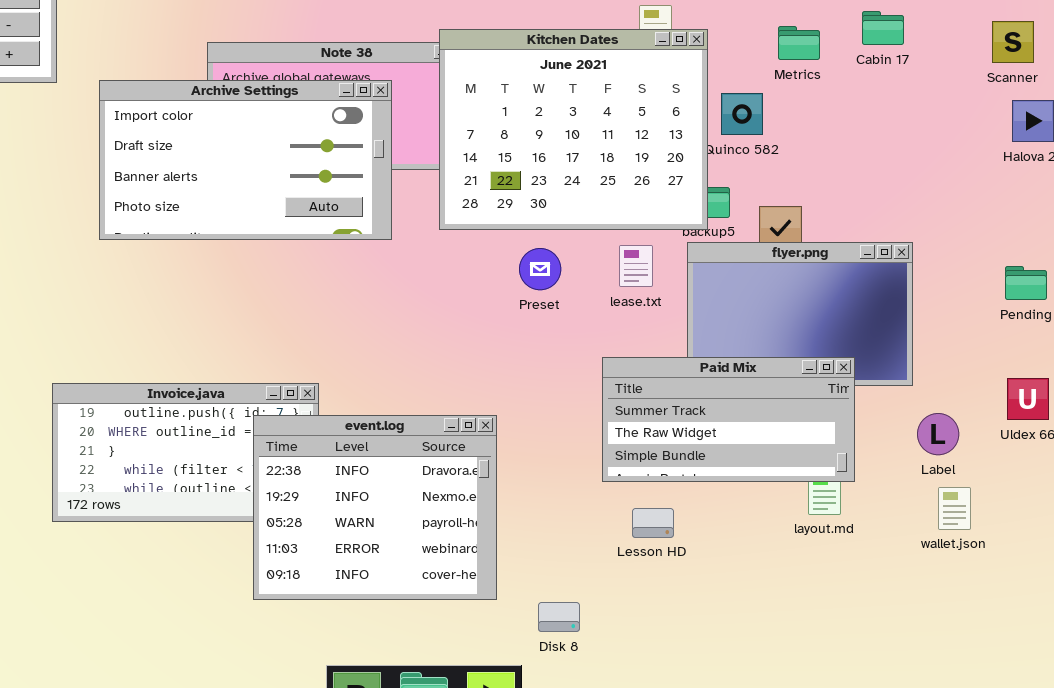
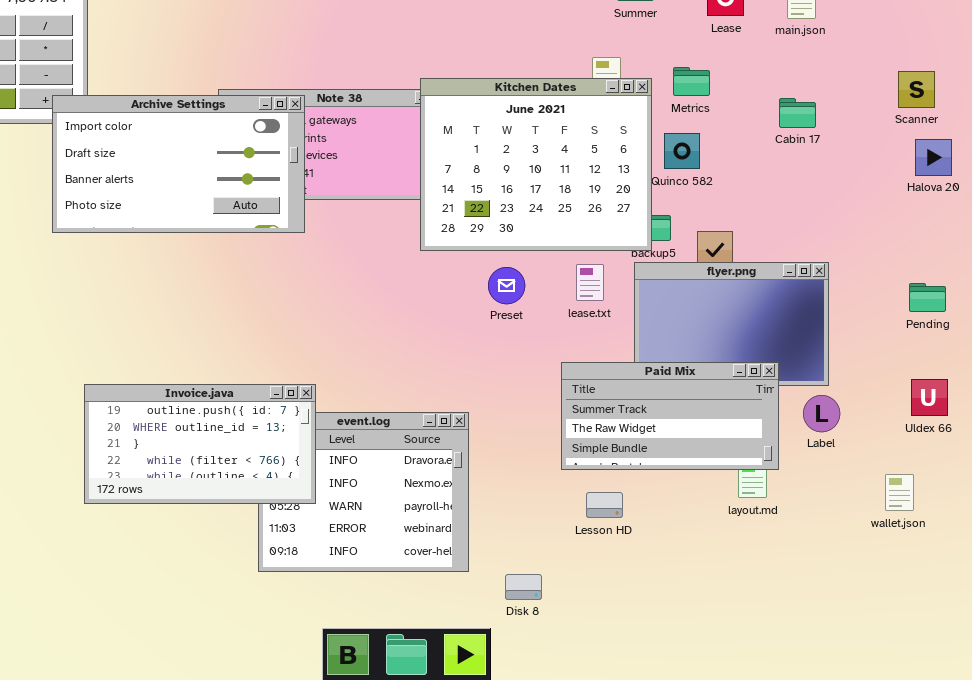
Cabin 17: [862,11,904,45] -> [779,98,816,128], moved
Metrics: [778,26,820,60] -> [673,67,710,96], moved
Archive Settings: [99,80,392,240] -> [52,95,305,233], moved
Invoice.java: [52,383,319,522] -> [84,384,316,504], raised
Label: [917,413,959,455] -> [803,395,840,432], moved
wallet.json: [938,487,971,530] -> [885,474,914,511], moved

